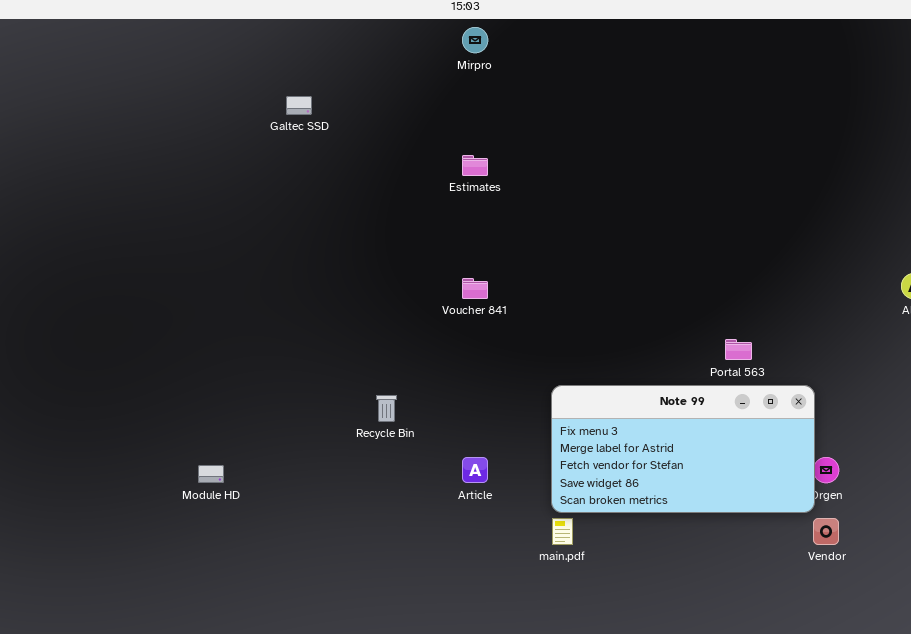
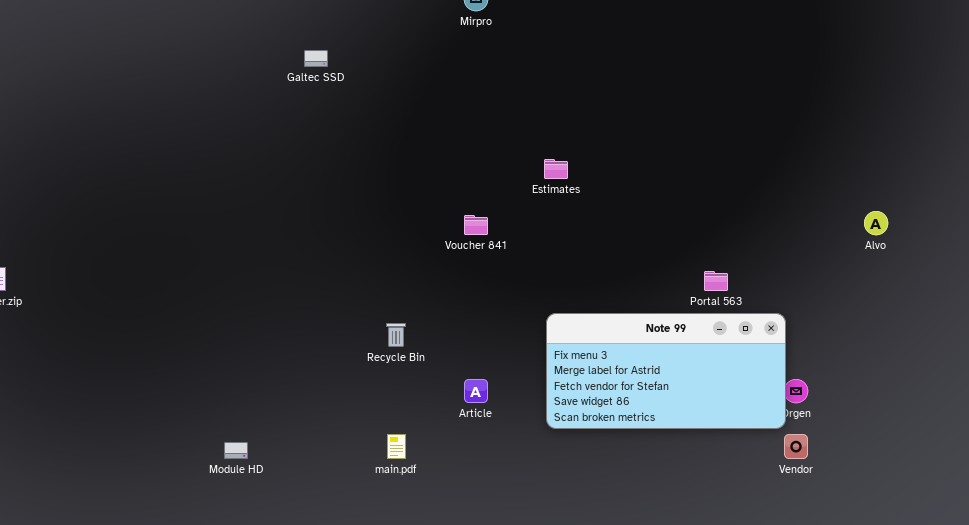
Estimates: [462,155,488,176] -> [544,159,568,179], moved
Module HD: [198,465,224,483] -> [224,442,248,459], moved
main.pdf: [552,518,573,545] -> [387,434,406,459], moved

